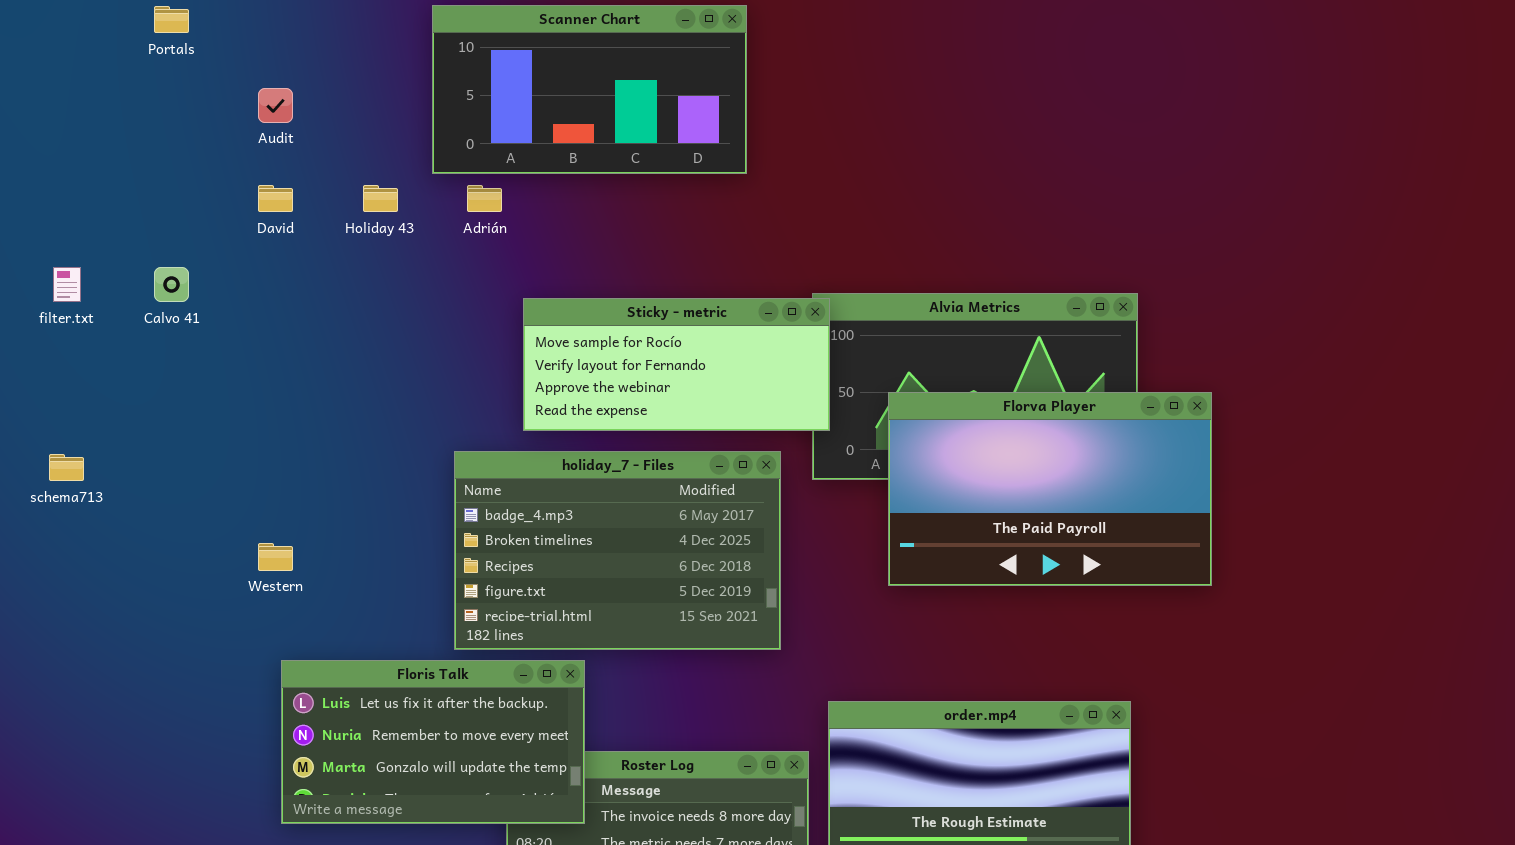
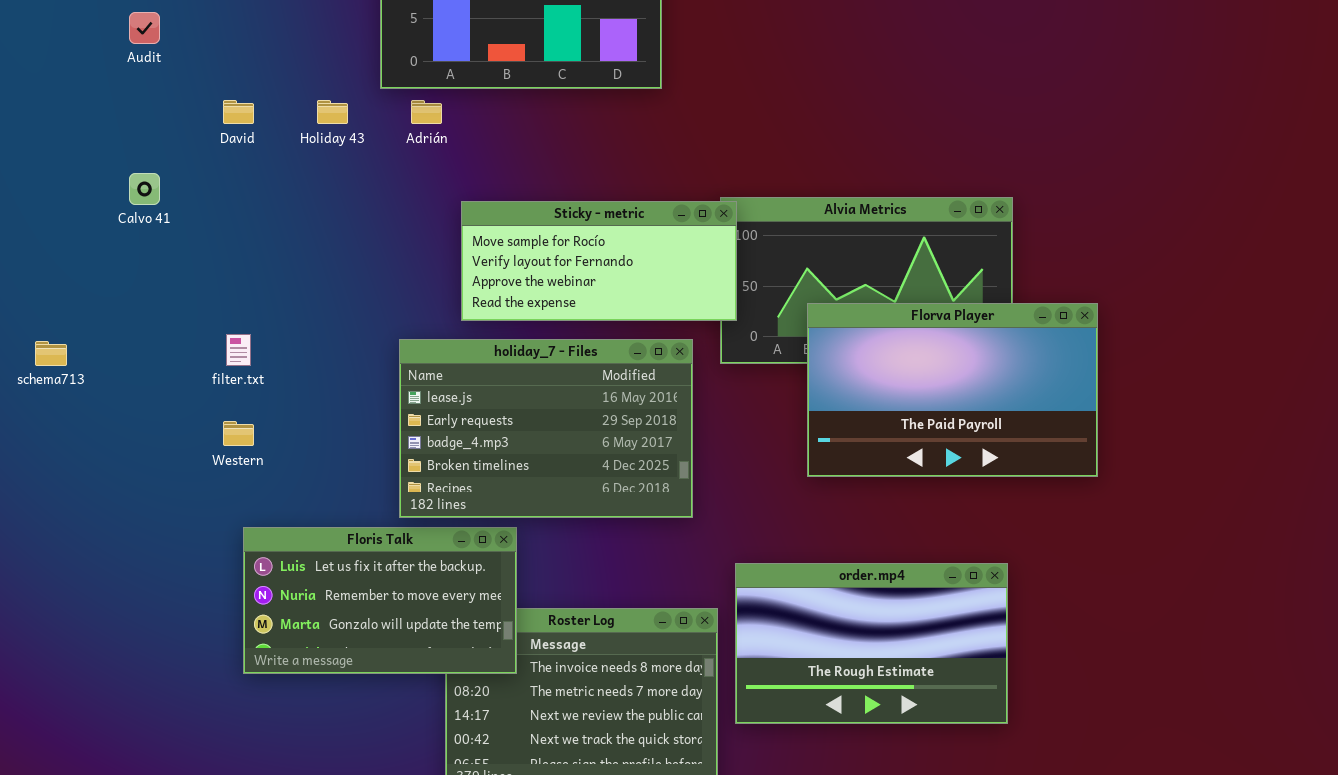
Audit: [258,88,293,123] -> [129,12,160,44], moved
filter.txt: [53,267,81,302] -> [226,334,251,366], moved
Florva Player: [888,392,1212,586] -> [807,303,1098,477], moved
holiday_7 - Files: [454,451,781,650] -> [399,339,693,518], scrolled up 2 rows

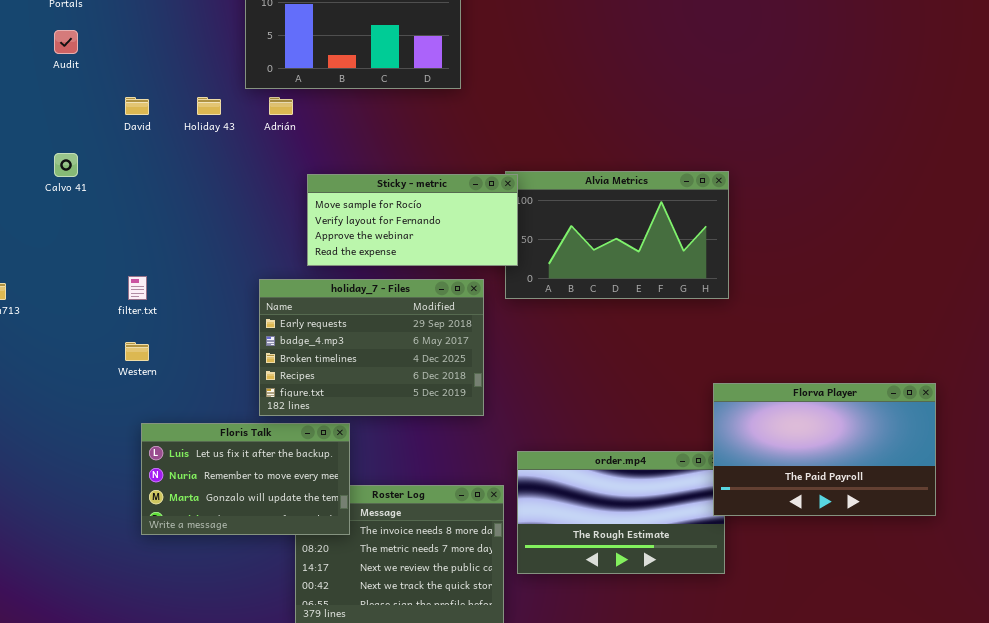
Florva Player: [807,303,1098,477] -> [713,383,936,516], moved
holiday_7 - Files: [399,339,693,518] -> [259,279,484,416], scrolled down 1 row

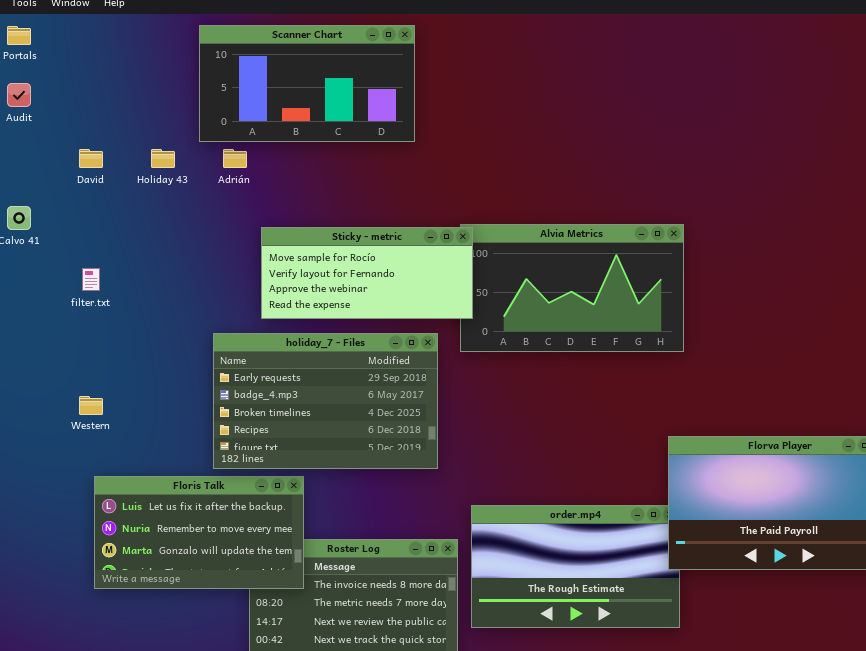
filter.txt: [128,276,147,300] -> [82,268,100,291], moved

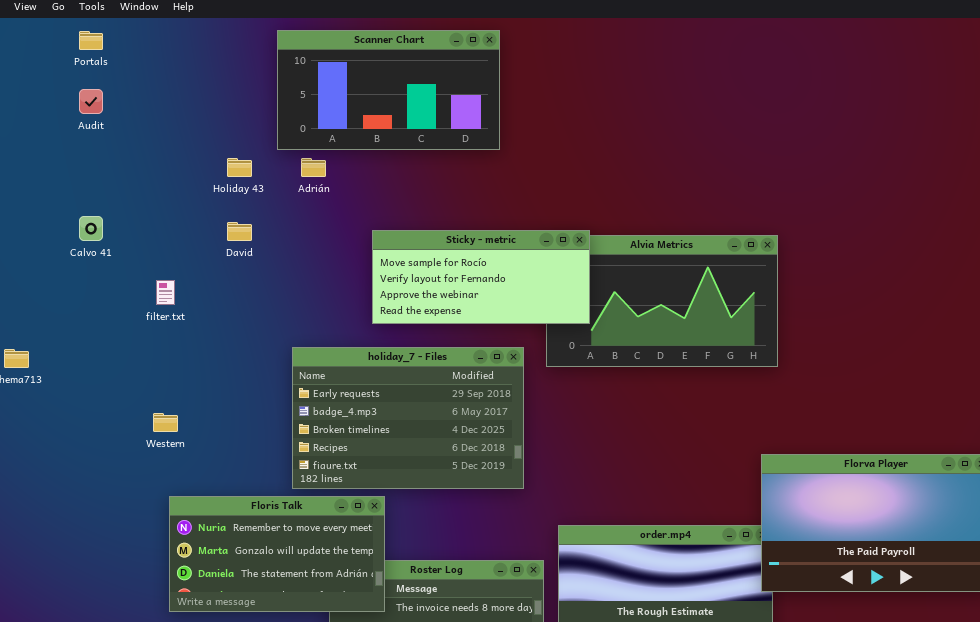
David: [79,149,103,168] -> [227,222,252,241], moved
Sticky - metric: [261,227,473,319] -> [372,230,590,324], moved
Floris Talk: [94,476,304,589] -> [169,496,385,612], scrolled down 1 row

